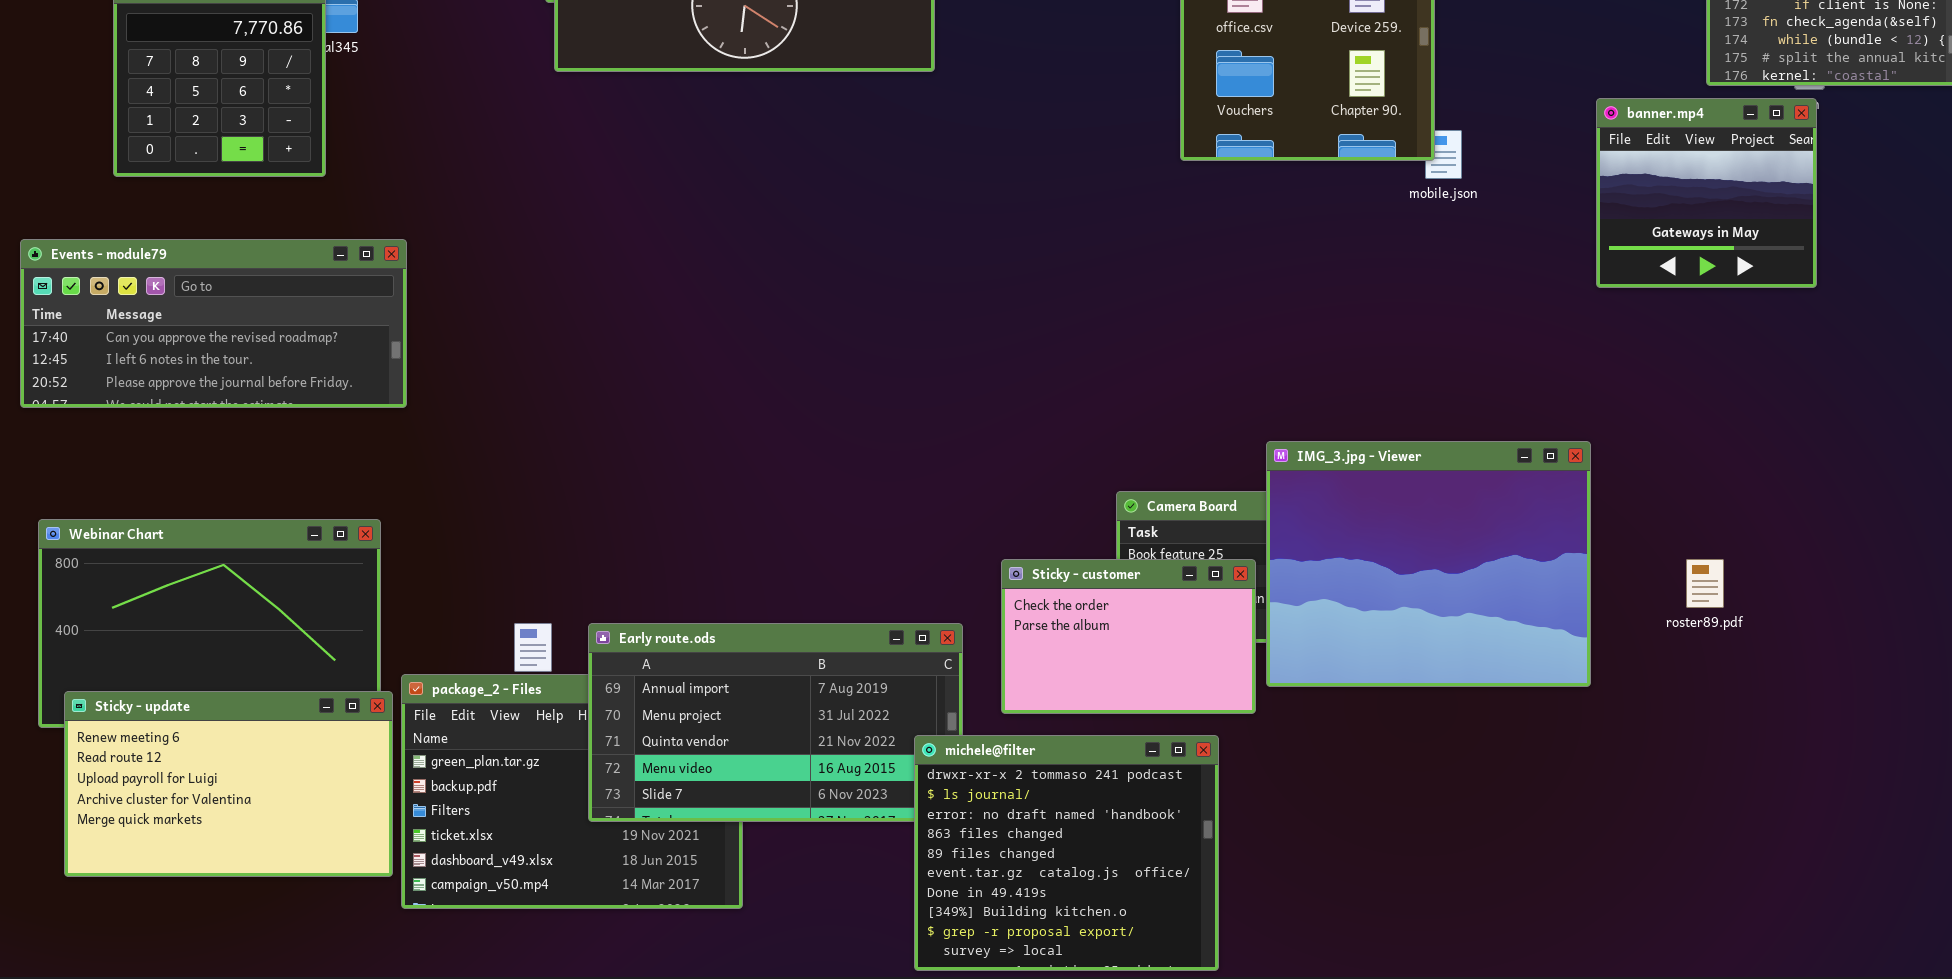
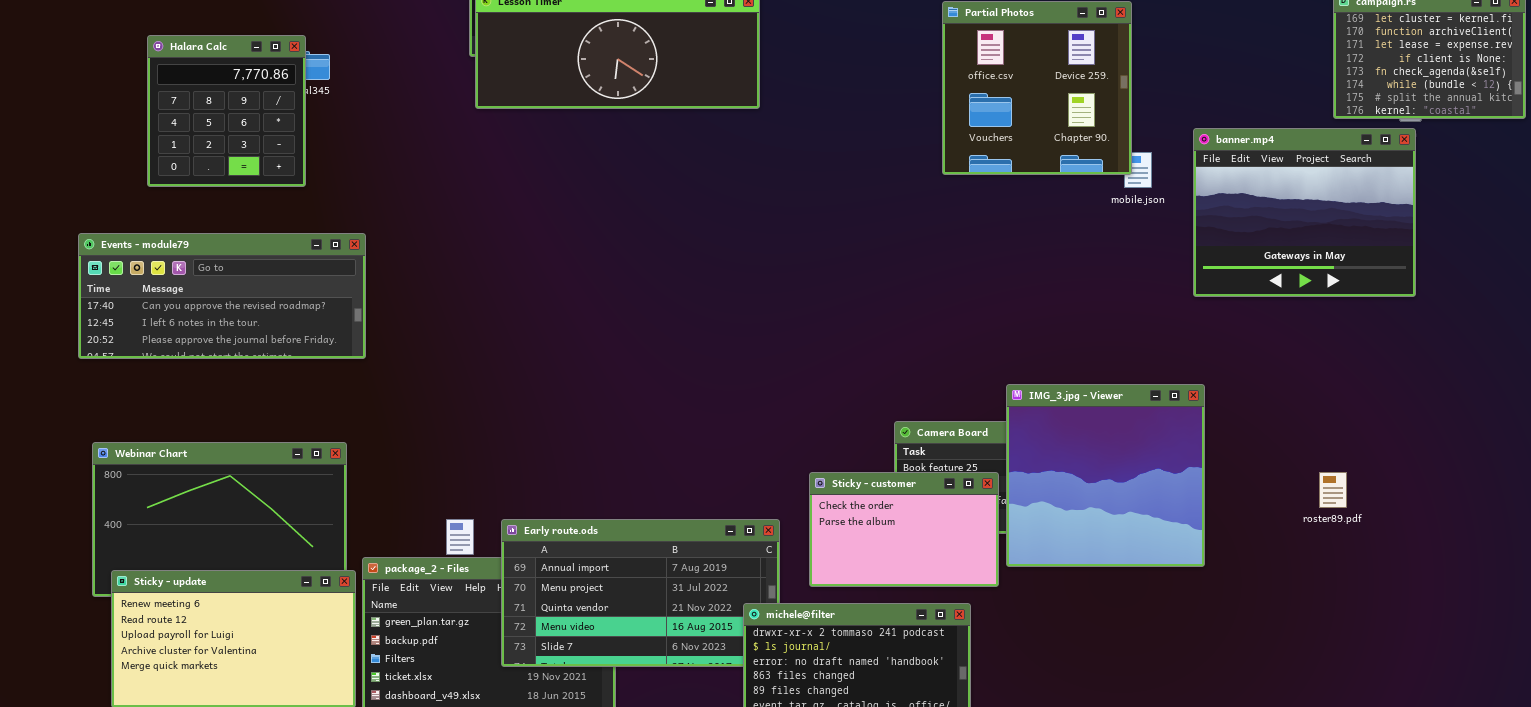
banner.mp4: [1596,98,1817,288] -> [1193,128,1416,297], resized
IMG_3.jpg - Viewer: [1266,441,1591,687] -> [1006,384,1205,567], resized

